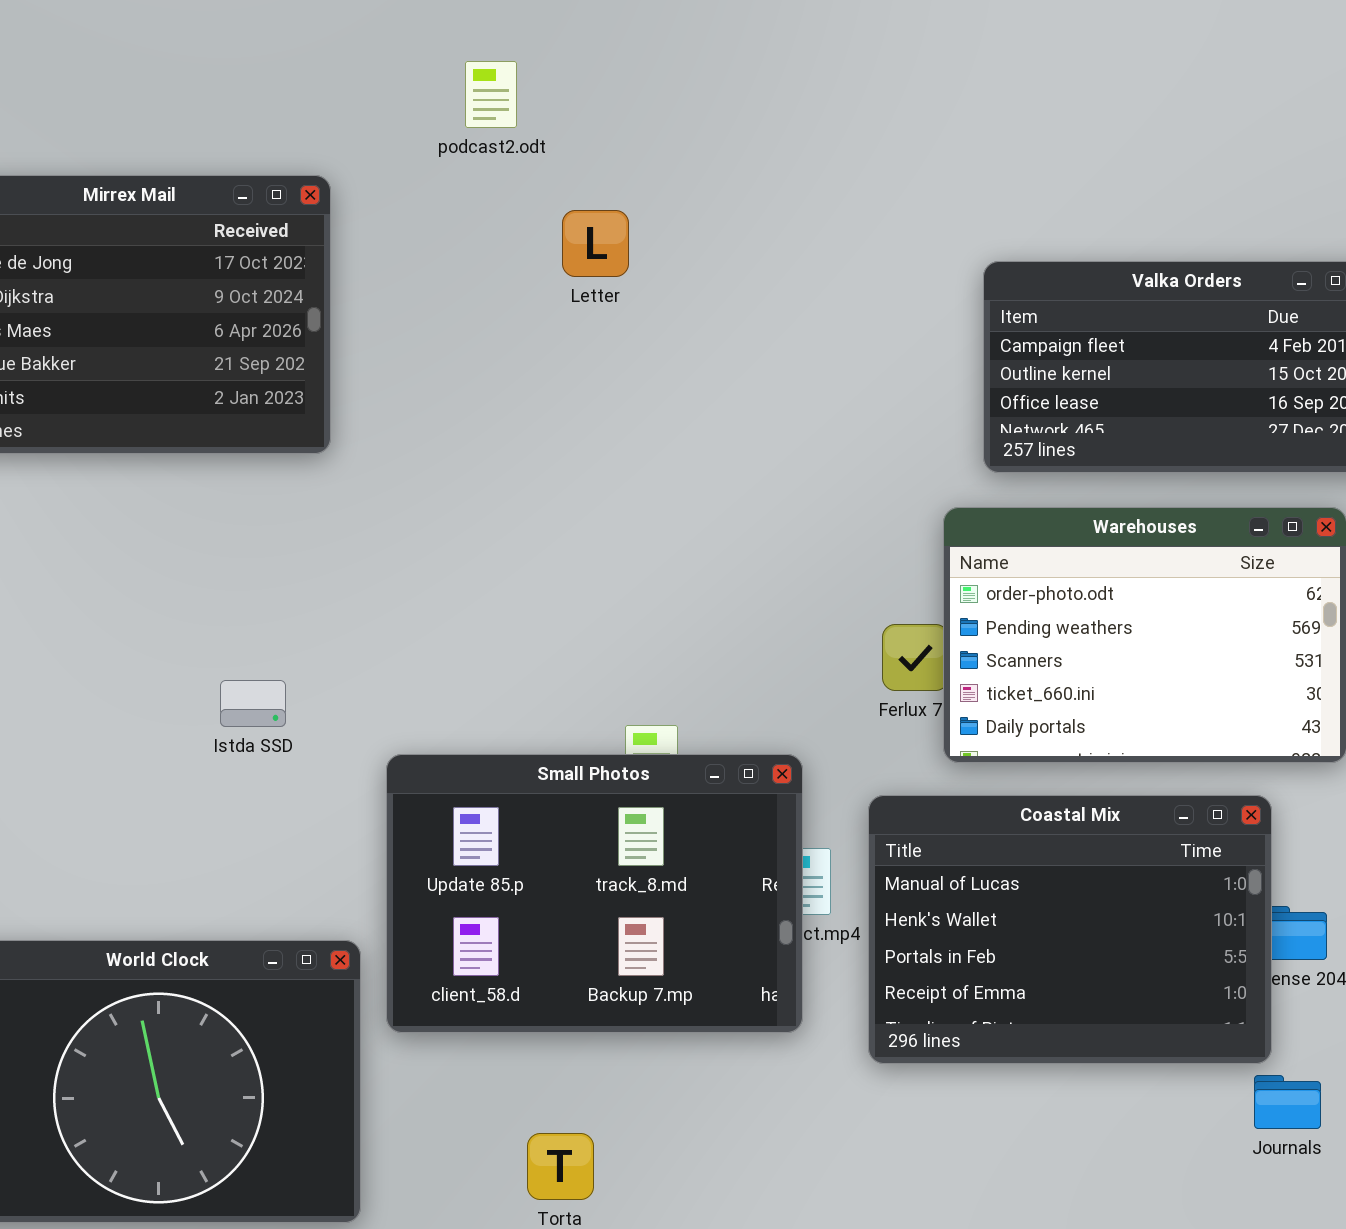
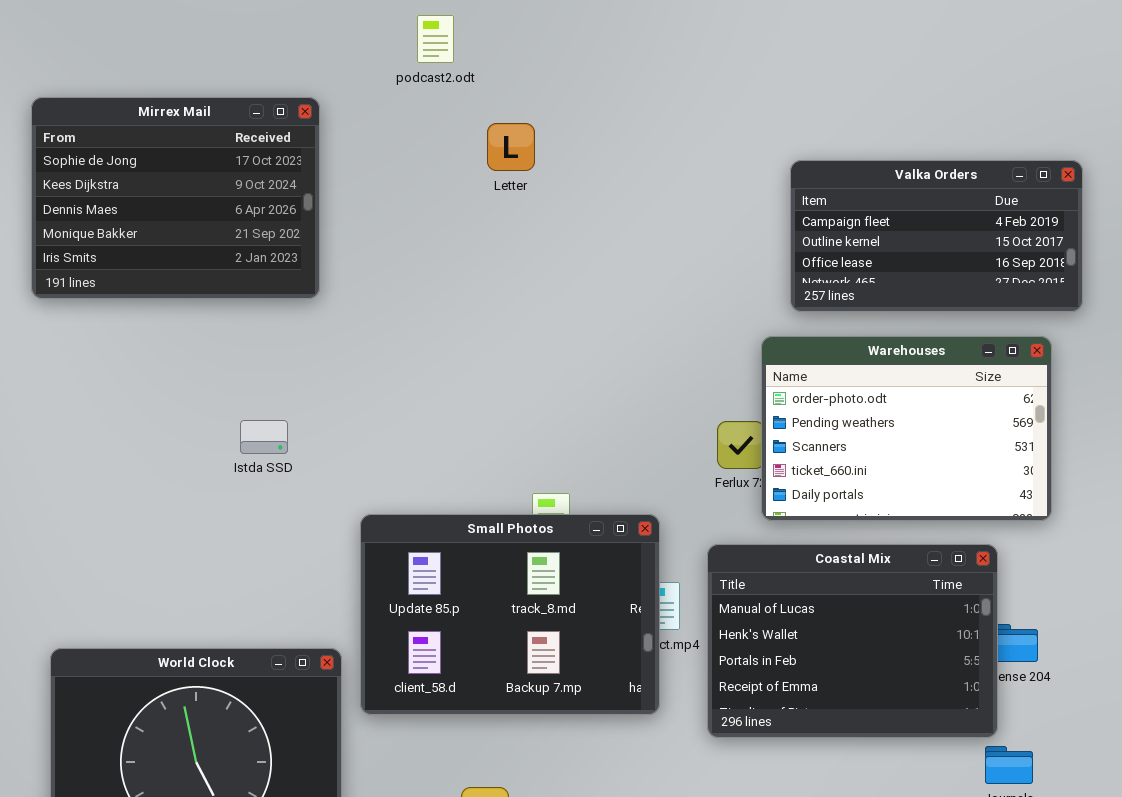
Istda SSD: [220,680,286,727] -> [240,420,288,454], moved

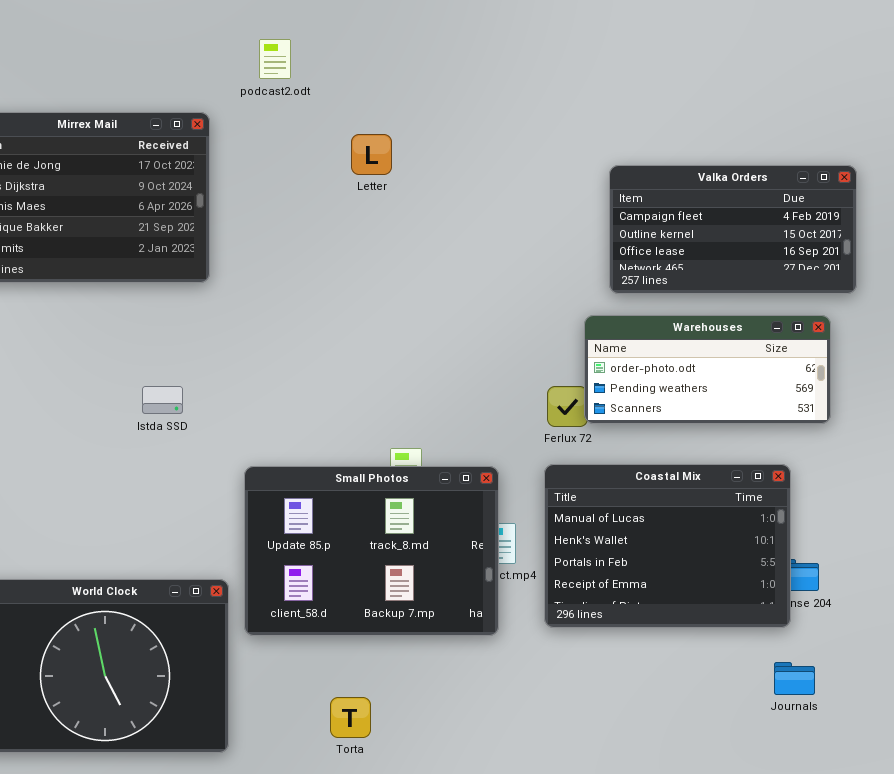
podcast2.odt: [417,15,454,63] -> [259,39,291,79], moved
Warehouses: [761,336,1052,521] -> [584,315,831,424], resized
Coastal Mix: [707,544,998,738] -> [544,464,791,628], moved

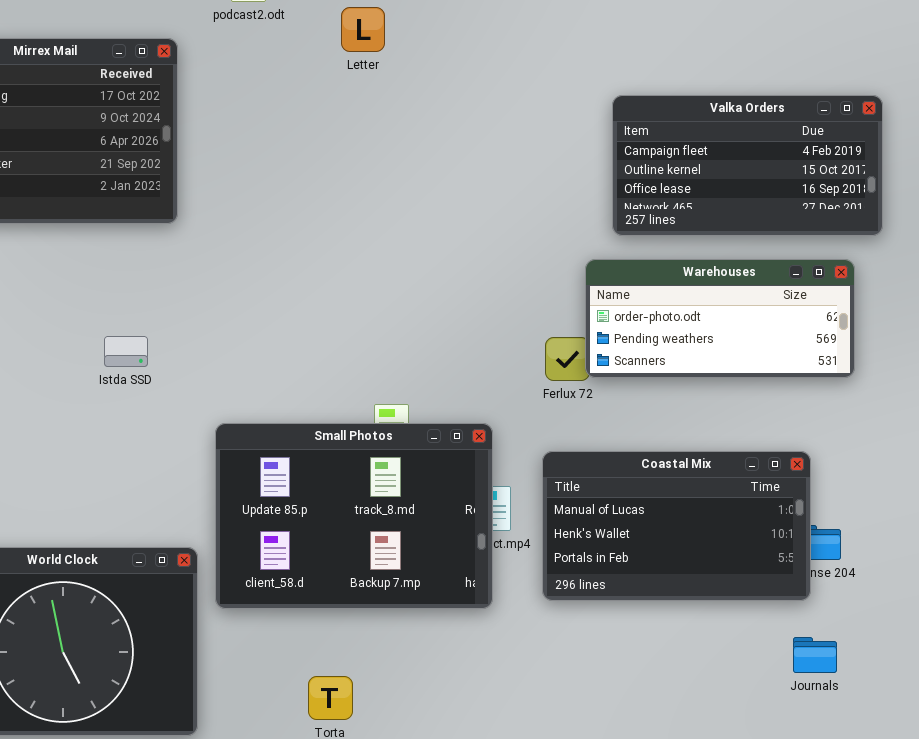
Letter: [351,134,392,175] -> [341,7,385,52], moved
Coastal Mix: [544,464,791,628] -> [542,451,811,601], resized

